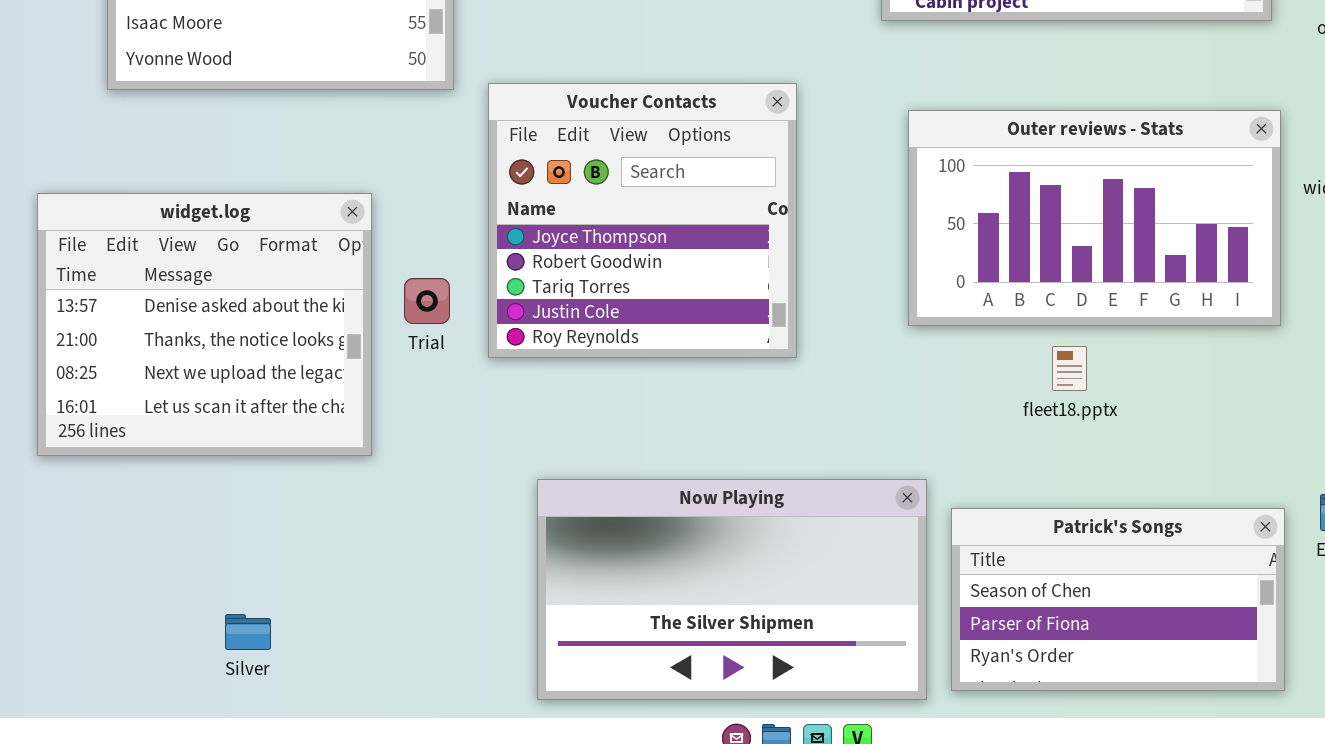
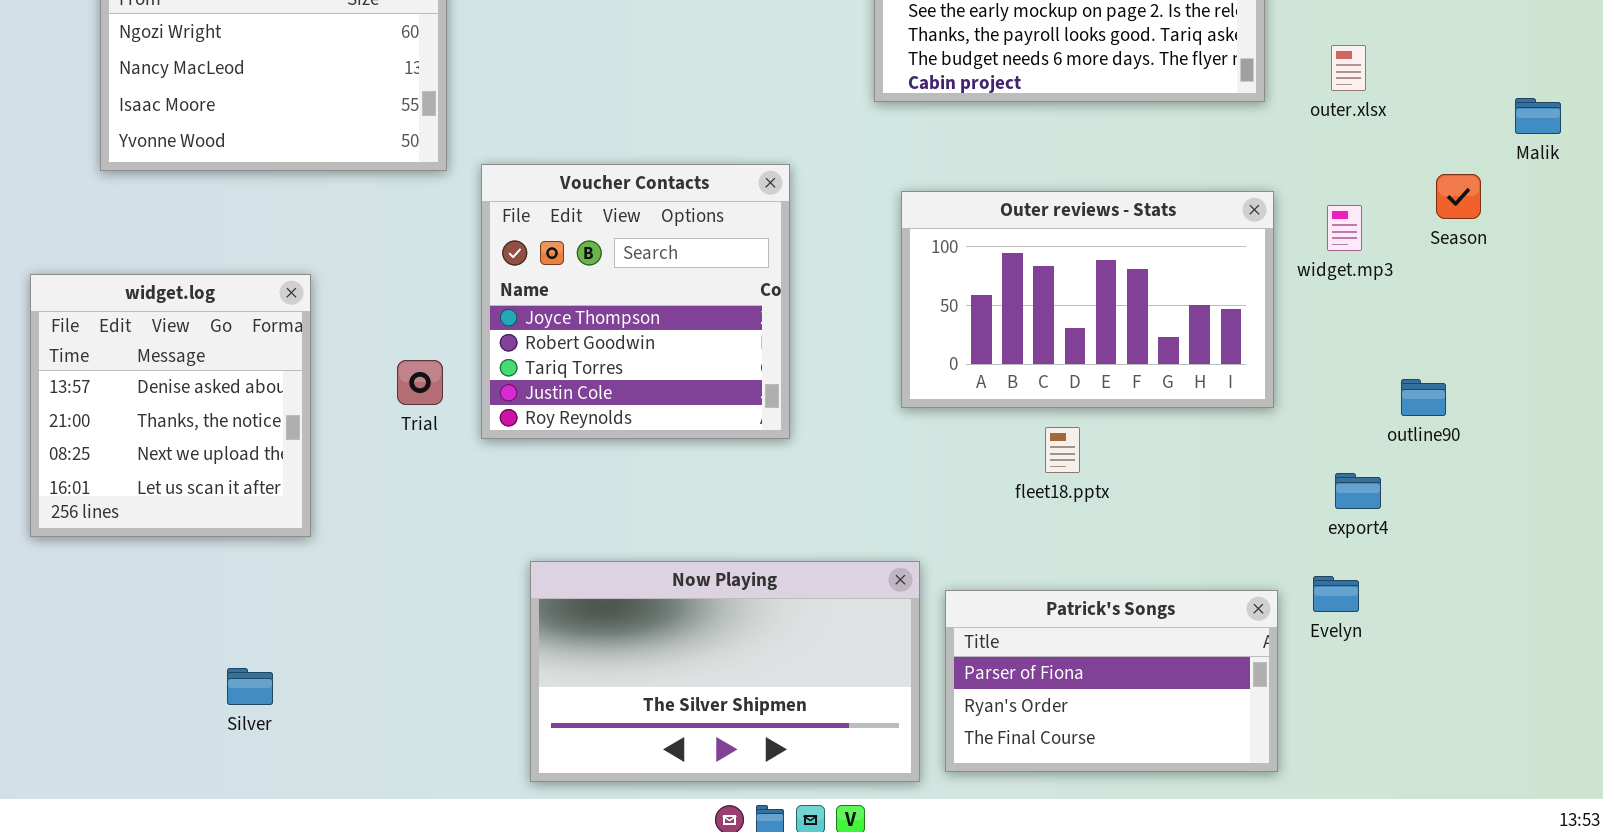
widget.log: [37,193,372,456] -> [30,274,311,537], resized
Patrick's Songs: [951,508,1285,691] -> [945,590,1278,772], scrolled down 1 row
Silver: [225,614,271,650] -> [227,668,273,705], moved

